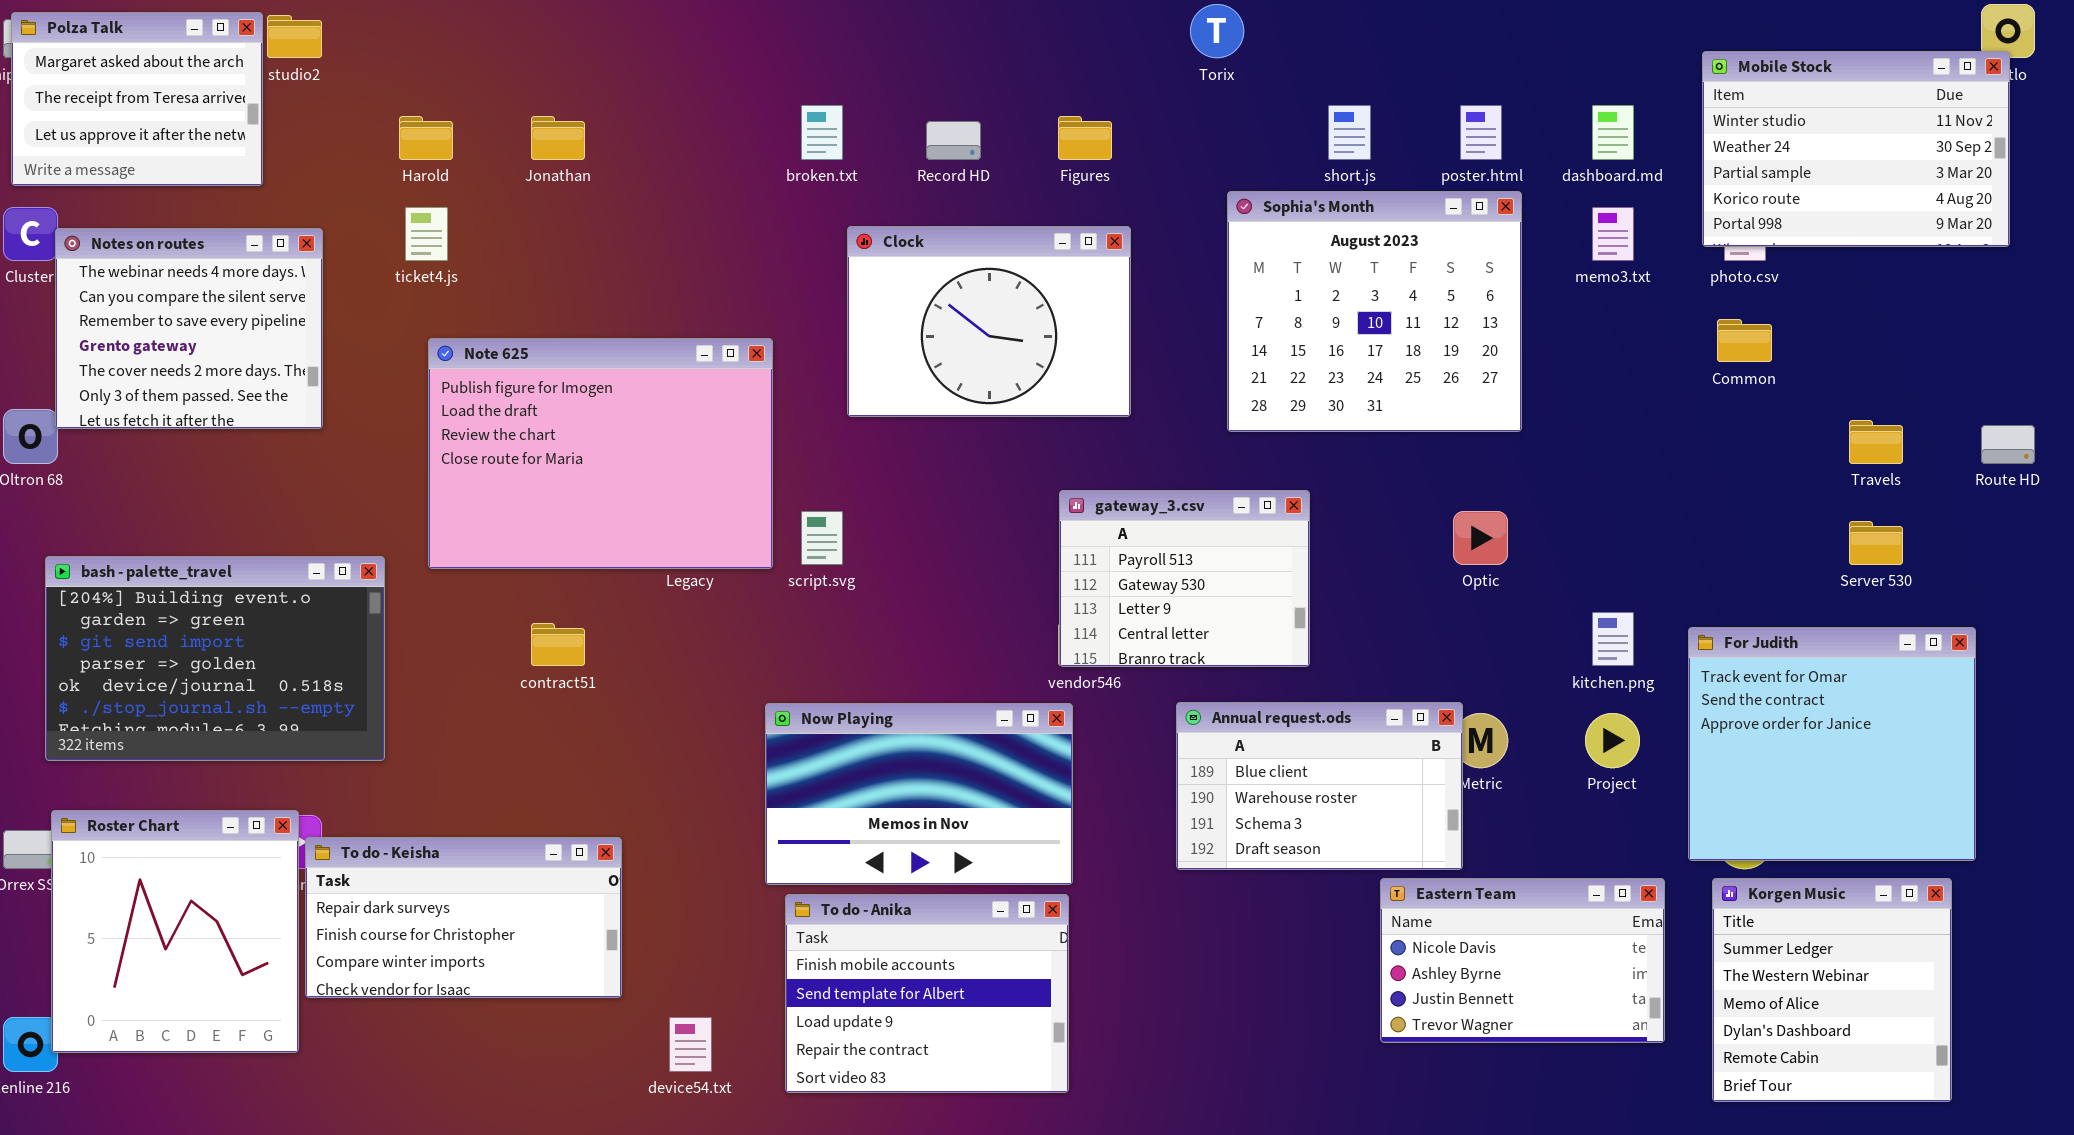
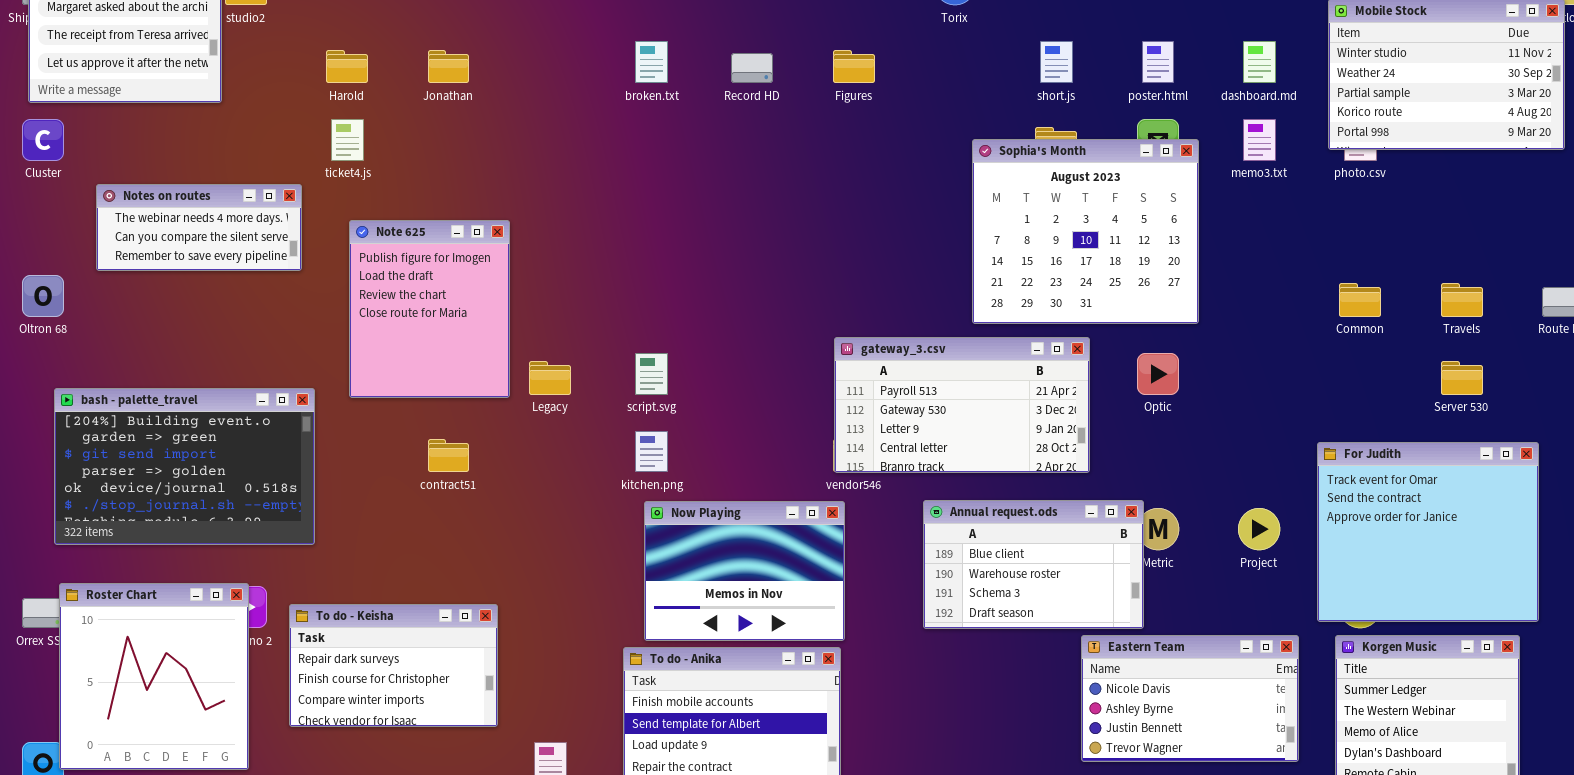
Sophia's Month: [1227,191,1522,432] -> [972,139,1199,324], moved
Clock: [847,226,1131,417] -> none, closed
Notes on routes: [55,228,323,429] -> [96,184,302,271], moved, resized
Common: [1717,319,1772,362] -> [1339,283,1381,317], moved
Note 625: [428,338,773,569] -> [349,220,510,398], resized
gateway_3.csv: [1059,490,1310,667] -> [834,337,1090,473], resized
kitchen.png: [1592,612,1634,666] -> [635,431,668,472], moved
Now Playing: [765,703,1073,885] -> [644,501,845,641], resized
To do - Keisha: [305,837,622,998] -> [289,604,498,727], resized

